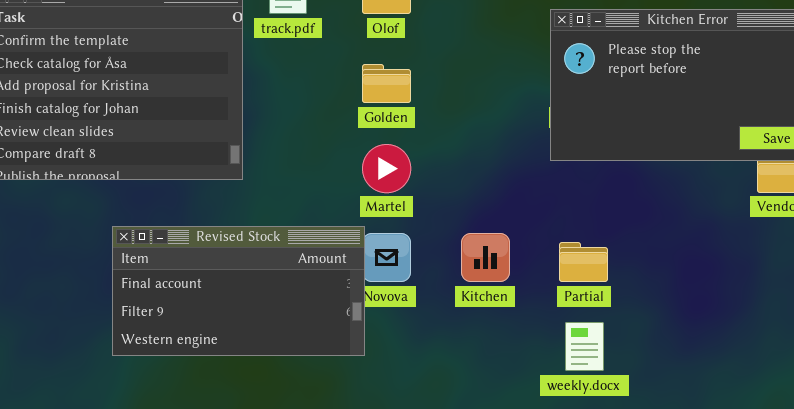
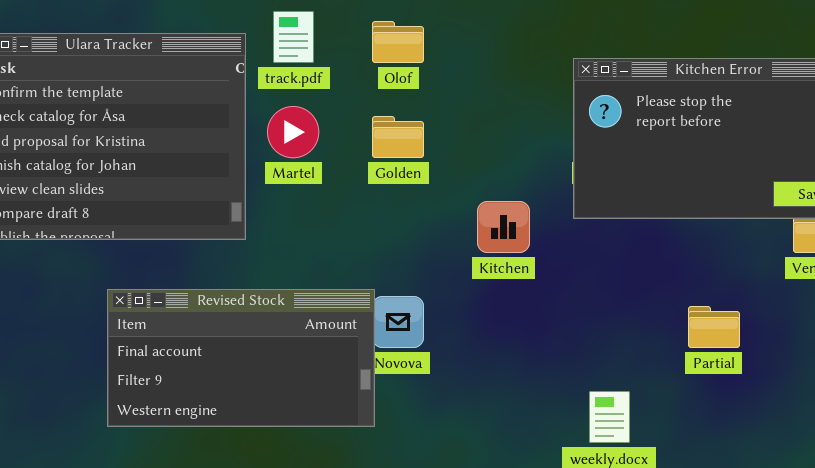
Martel: [362,144,411,193] -> [267,106,319,158], moved
Kitchen: [461,233,510,282] -> [477,201,530,253], moved
Partial: [559,242,608,282] -> [688,306,740,348], moved

